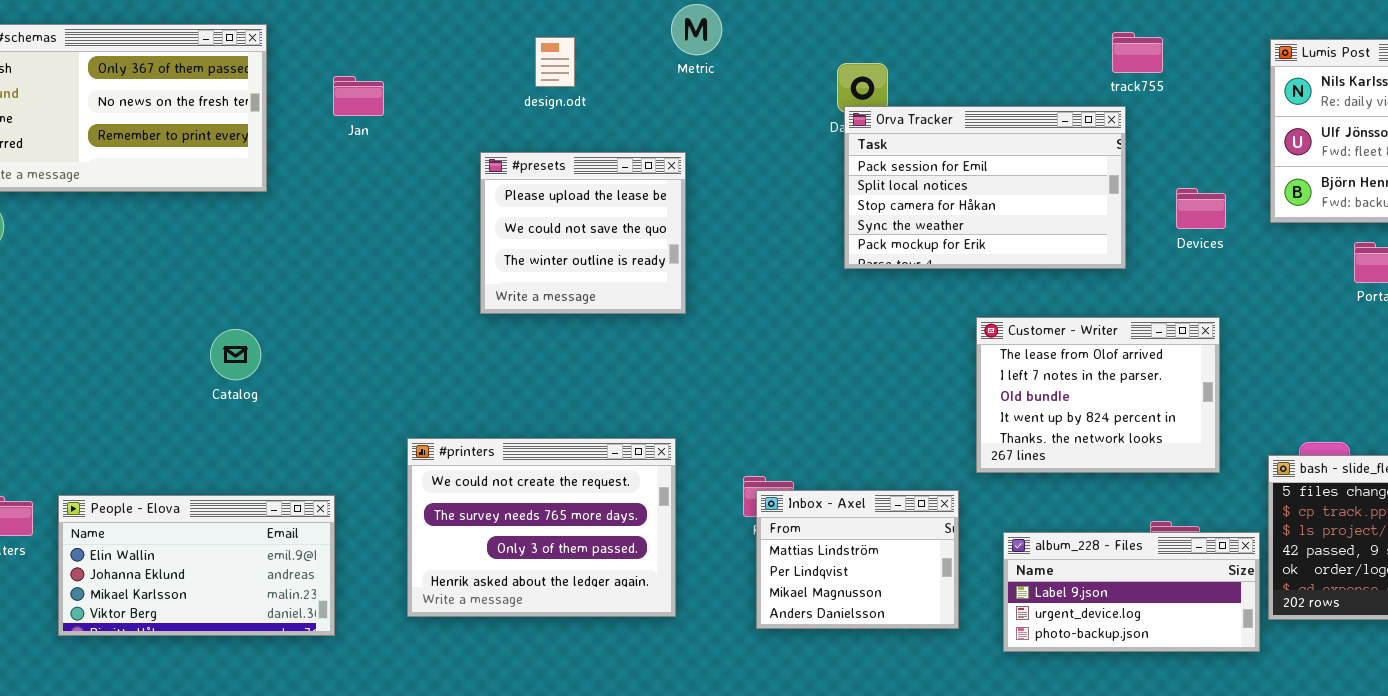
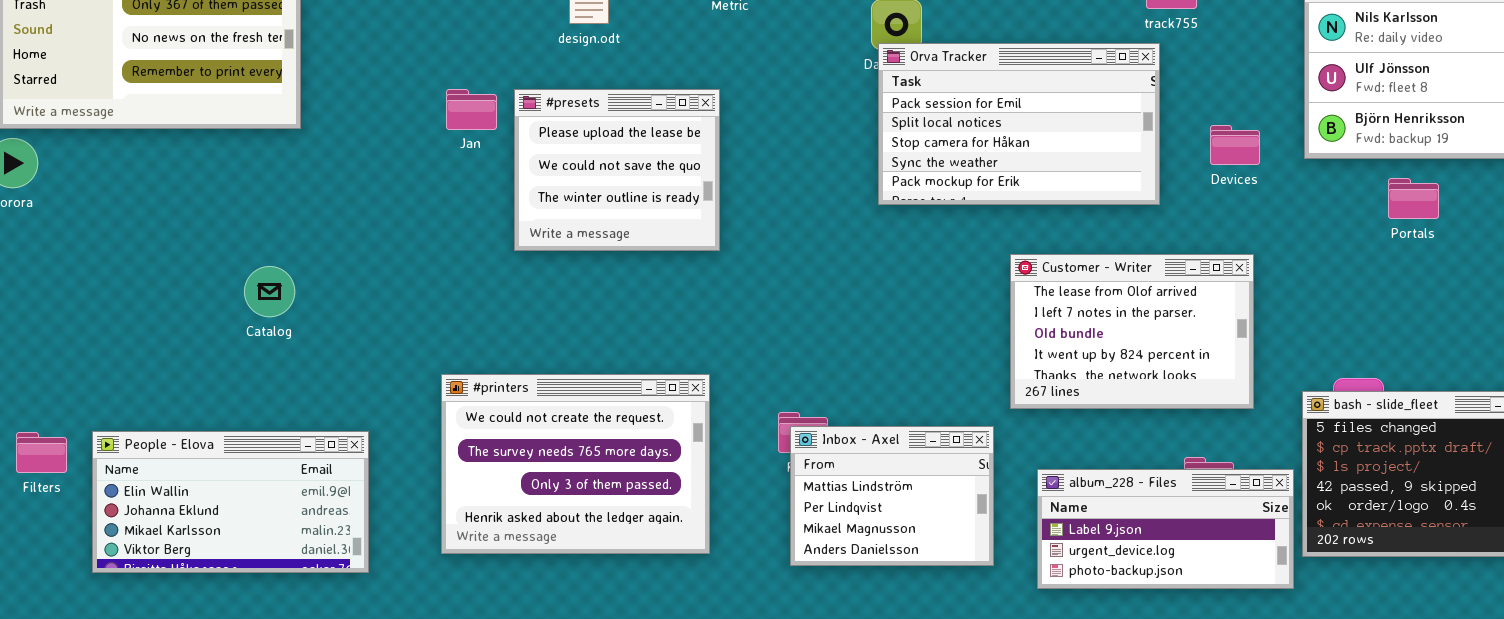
Jan: [333,76,384,116] -> [446,89,497,130], moved

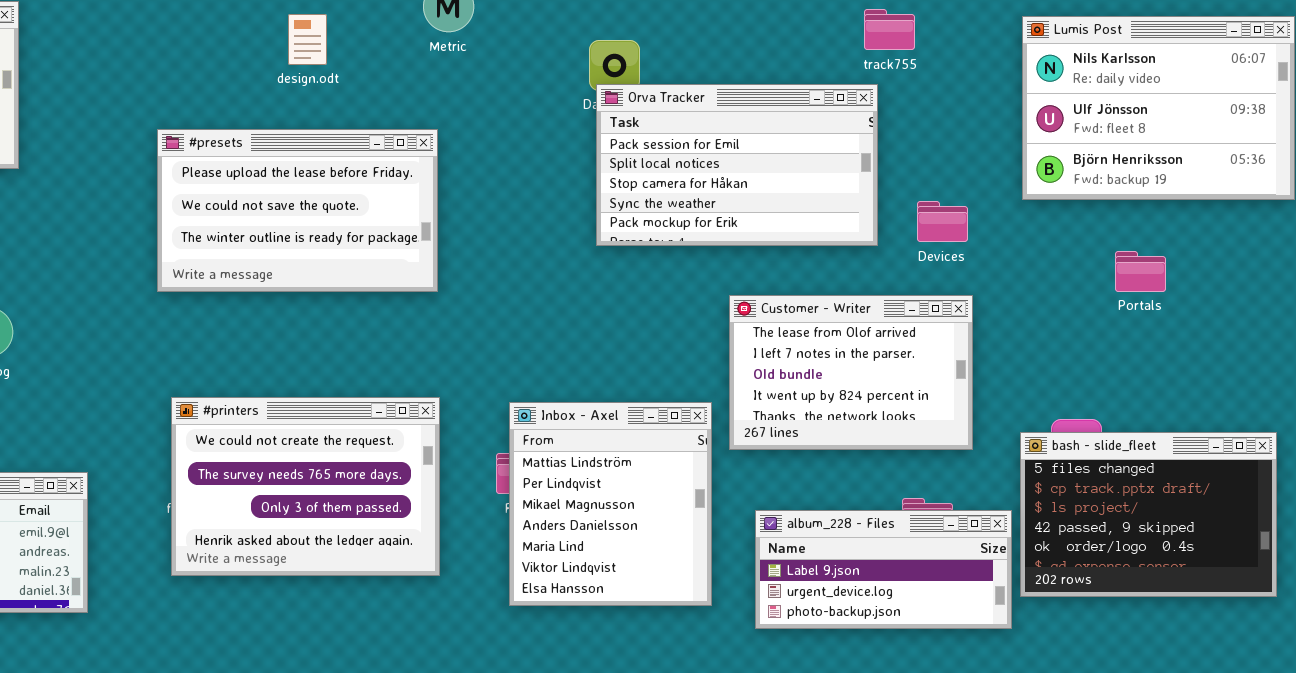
#presets: [514,89,720,251] -> [157,129,438,292], resized
Devices: [1210,125,1260,165] -> [917,201,968,242], moved
Portals: [1388,178,1439,219] -> [1115,251,1166,292], moved
#printers: [441,374,710,554] -> [171,397,440,576], moved
Inbox - Axel: [790,426,994,566] -> [509,402,712,606], resized

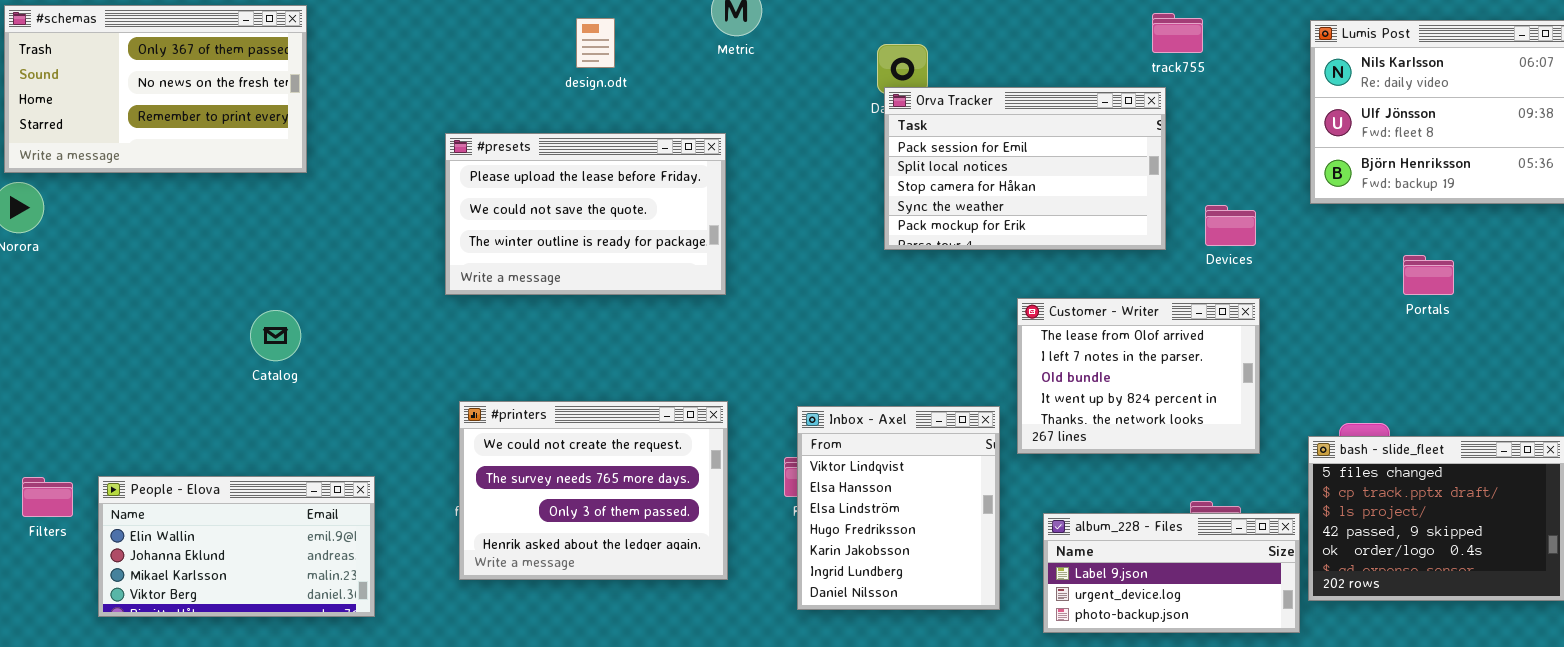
Inbox - Axel: [509,402,712,606] -> [797,406,1000,610], scrolled down 5 rows

